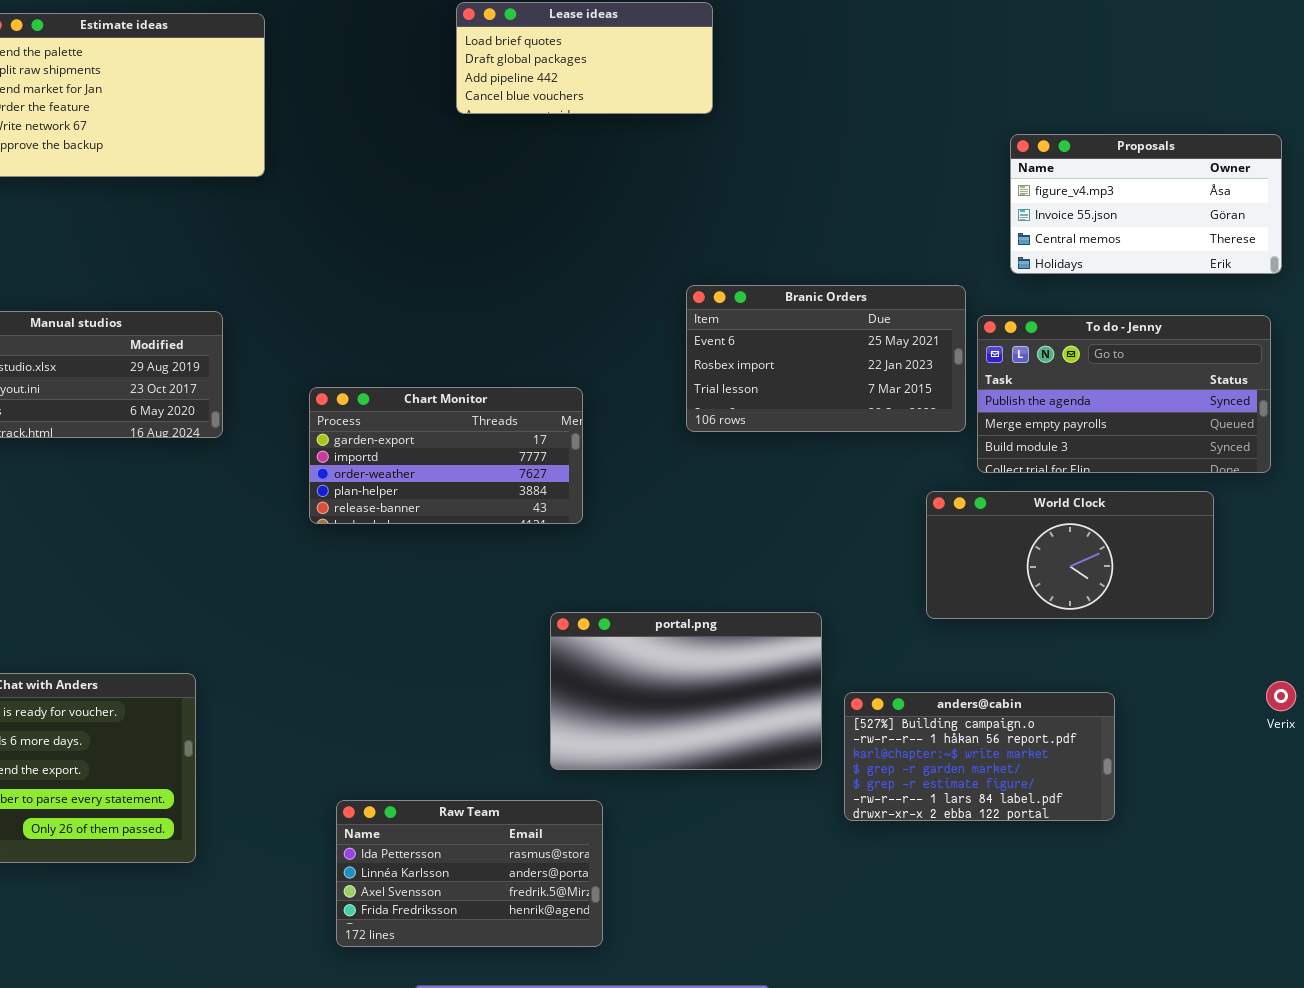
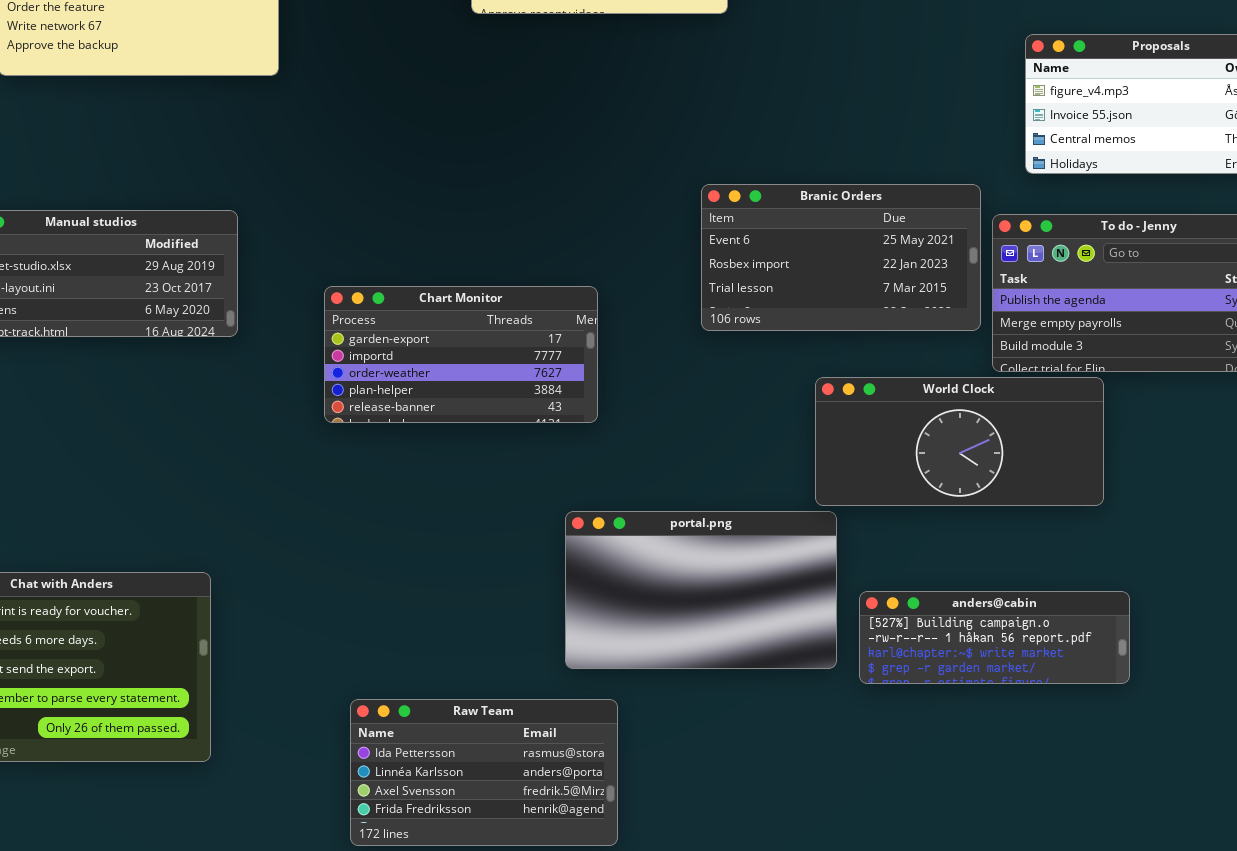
World Clock: [926,491,1214,619] -> [815,377,1104,506], moved
anders@cabin: [844,692,1115,821] -> [859,591,1130,684], resized

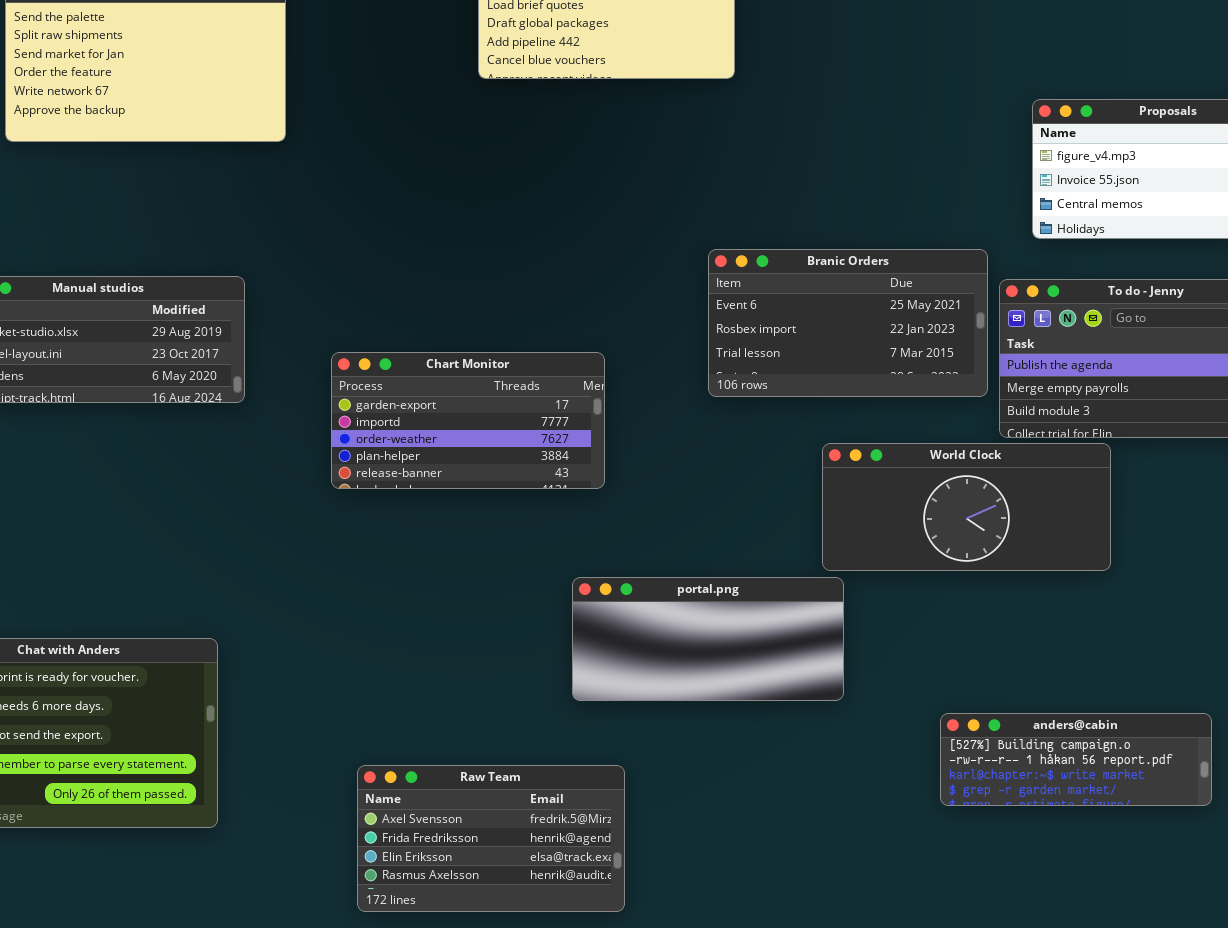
portal.png: [565,511,837,669] -> [572,577,844,701], resized
anders@cabin: [859,591,1130,684] -> [940,713,1212,806], moved
Raw Team: [350,699,618,846] -> [357,765,625,912], scrolled down 2 rows

